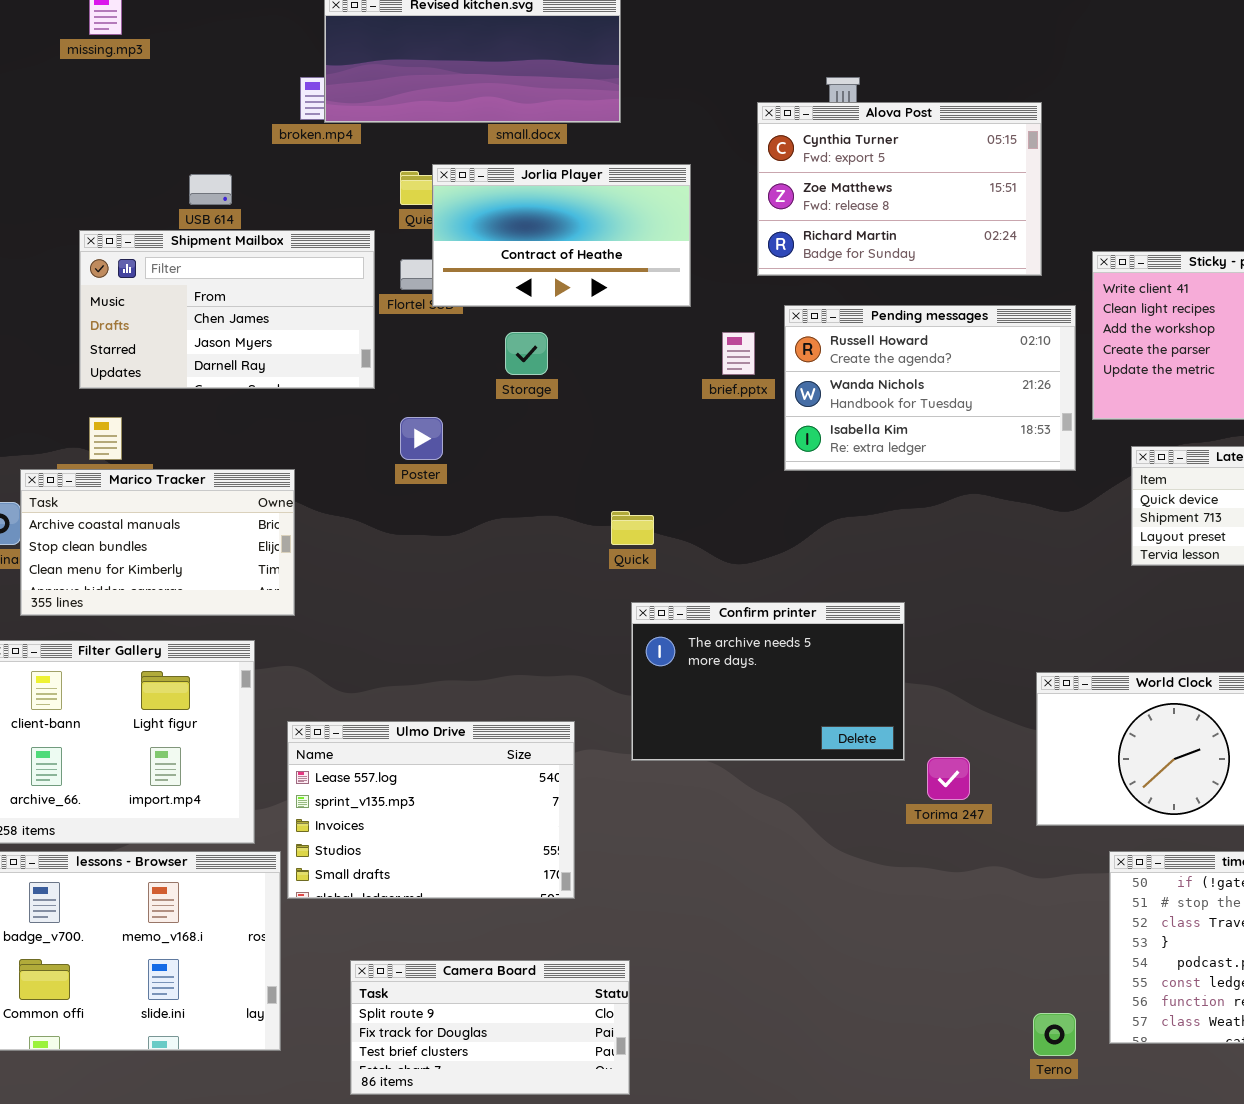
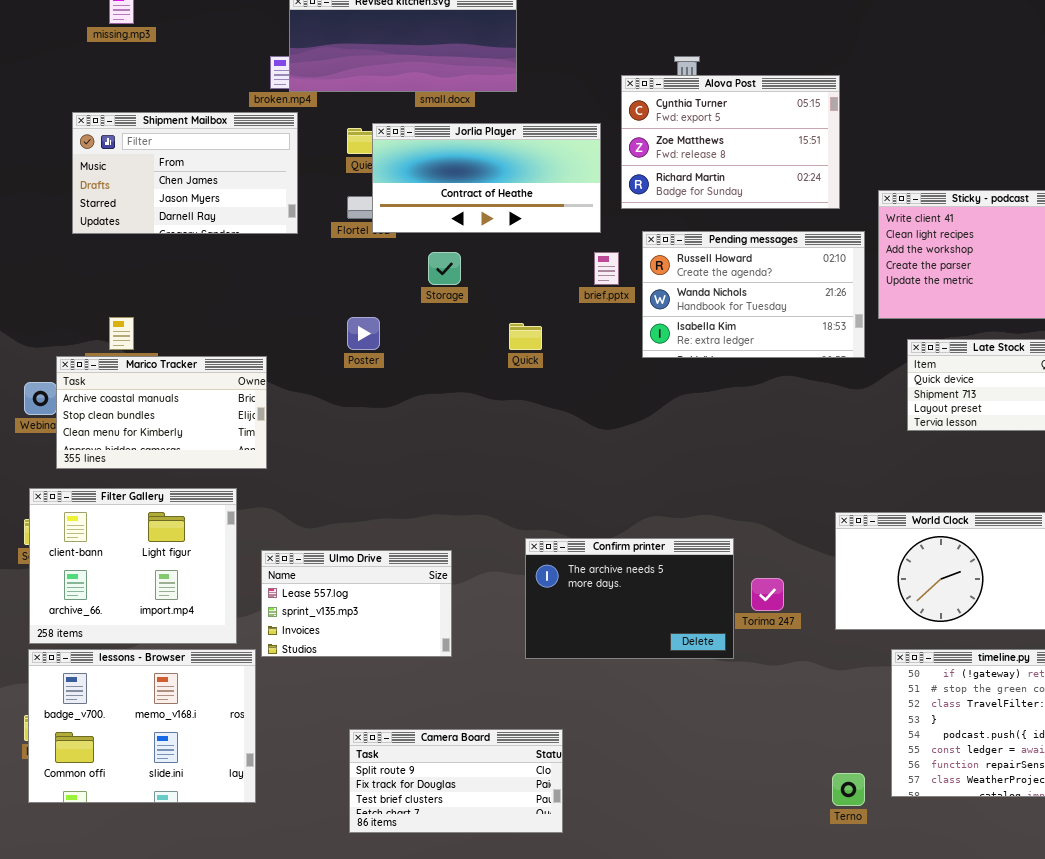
Jorlia Player: [432,164,691,307] -> [372,123,601,233], resized
Shipment Mailbox: [79,230,375,389] -> [72,112,298,234], moved
Quick: [611,511,654,545] -> [509,323,542,350], moved
Confirm printer: [631,602,905,761] -> [525,538,734,659], moved
Ulmo Drive: [287,721,575,899] -> [261,550,452,657], resized
Camera Board: [350,960,630,1095] -> [349,729,563,833], moved

